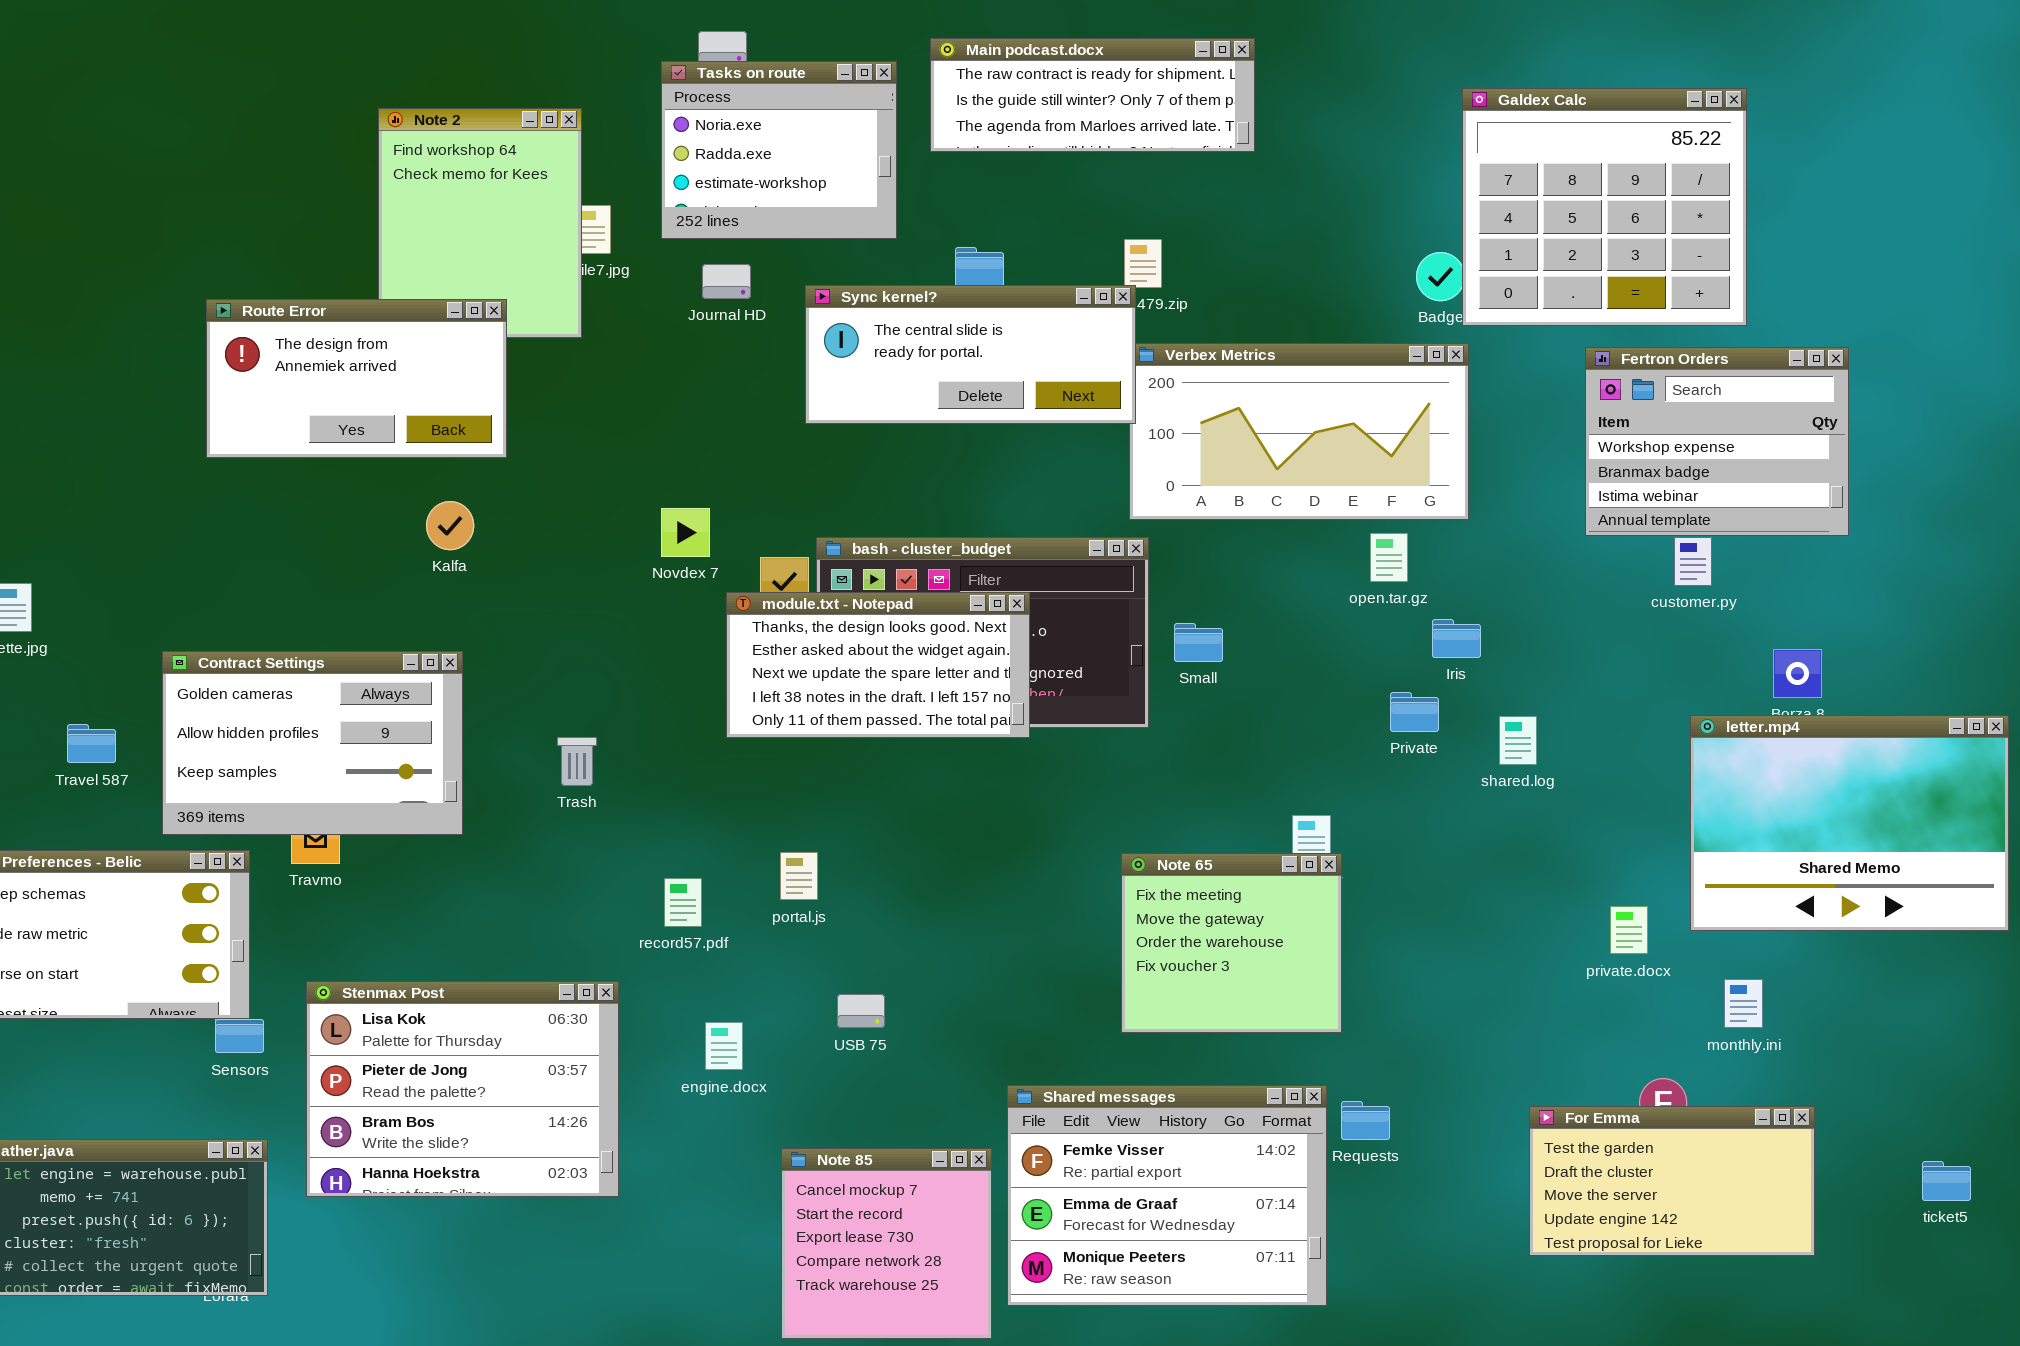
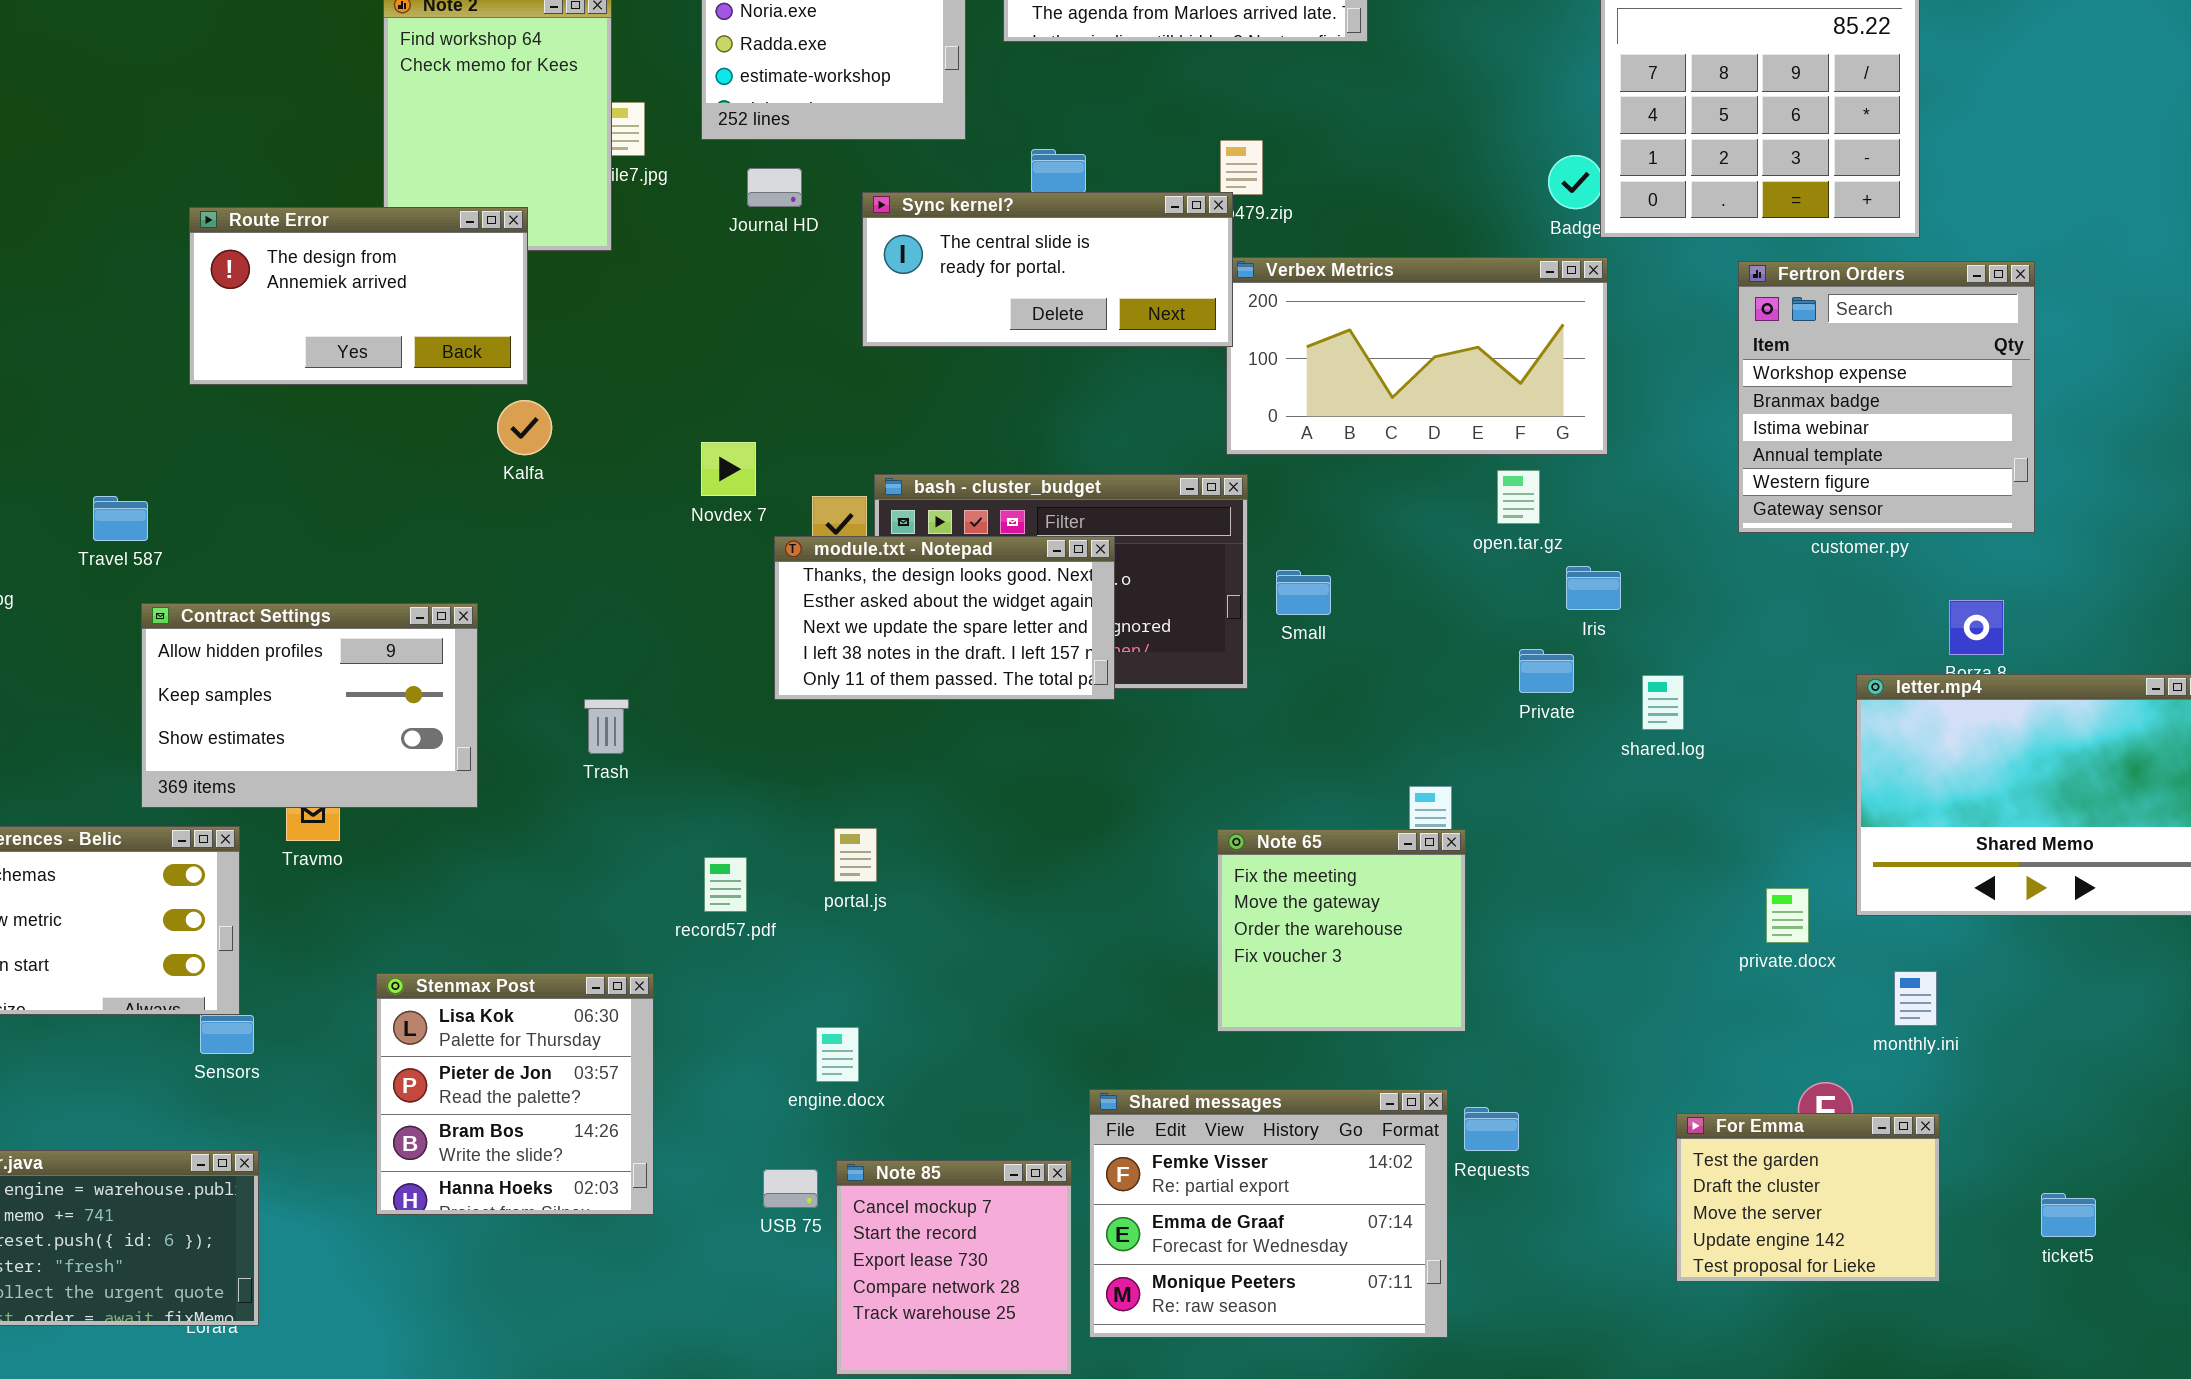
Fertron Orders: [1585,347,1849,536] -> [1738,261,2035,533], resized
Kalfa: [426,501,474,550] -> [497,400,552,455], moved
Contract Settings: [162,651,463,835] -> [141,603,478,808], scrolled down 1 row
Travel 587: [67,724,116,763] -> [93,496,148,541], moved
Stenmax Post: [306,981,619,1197] -> [376,973,654,1215], resized
USB 75: [837,994,885,1028] -> [763,1169,818,1208], moved
engine.docx: [705,1022,743,1070] -> [816,1027,859,1082], moved
For Emma: [1529,1106,1815,1256] -> [1676,1113,1940,1282], resized
ticket5: [1922,1161,1971,1201] -> [2041,1193,2096,1237], moved

